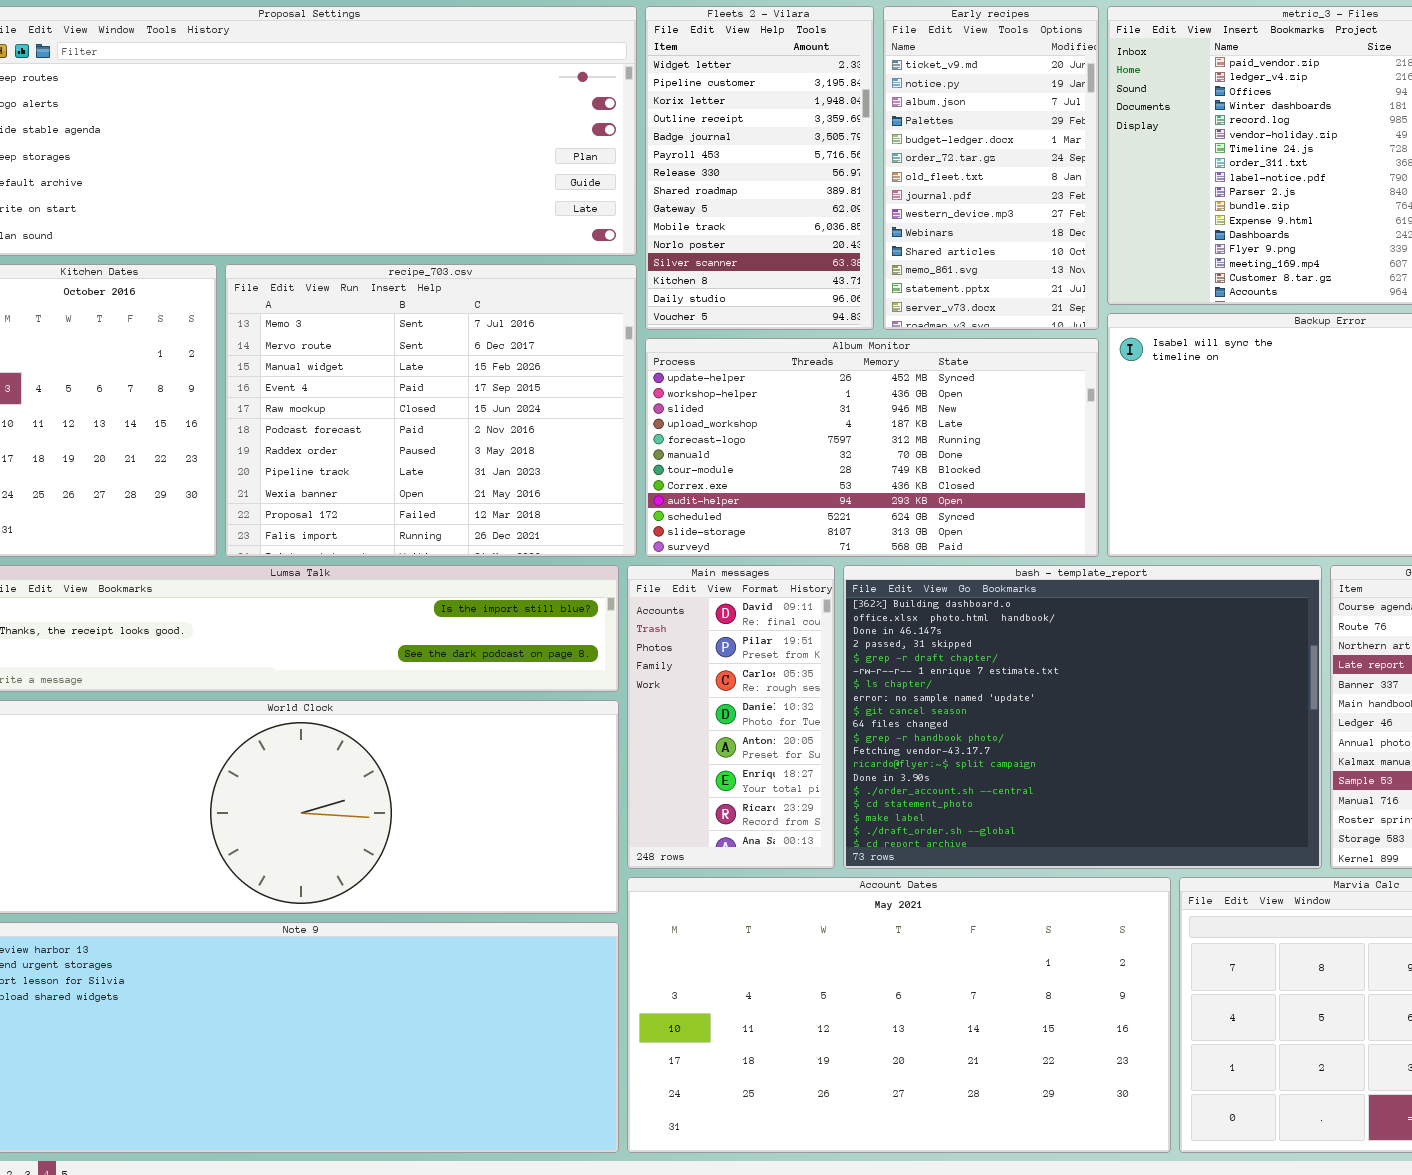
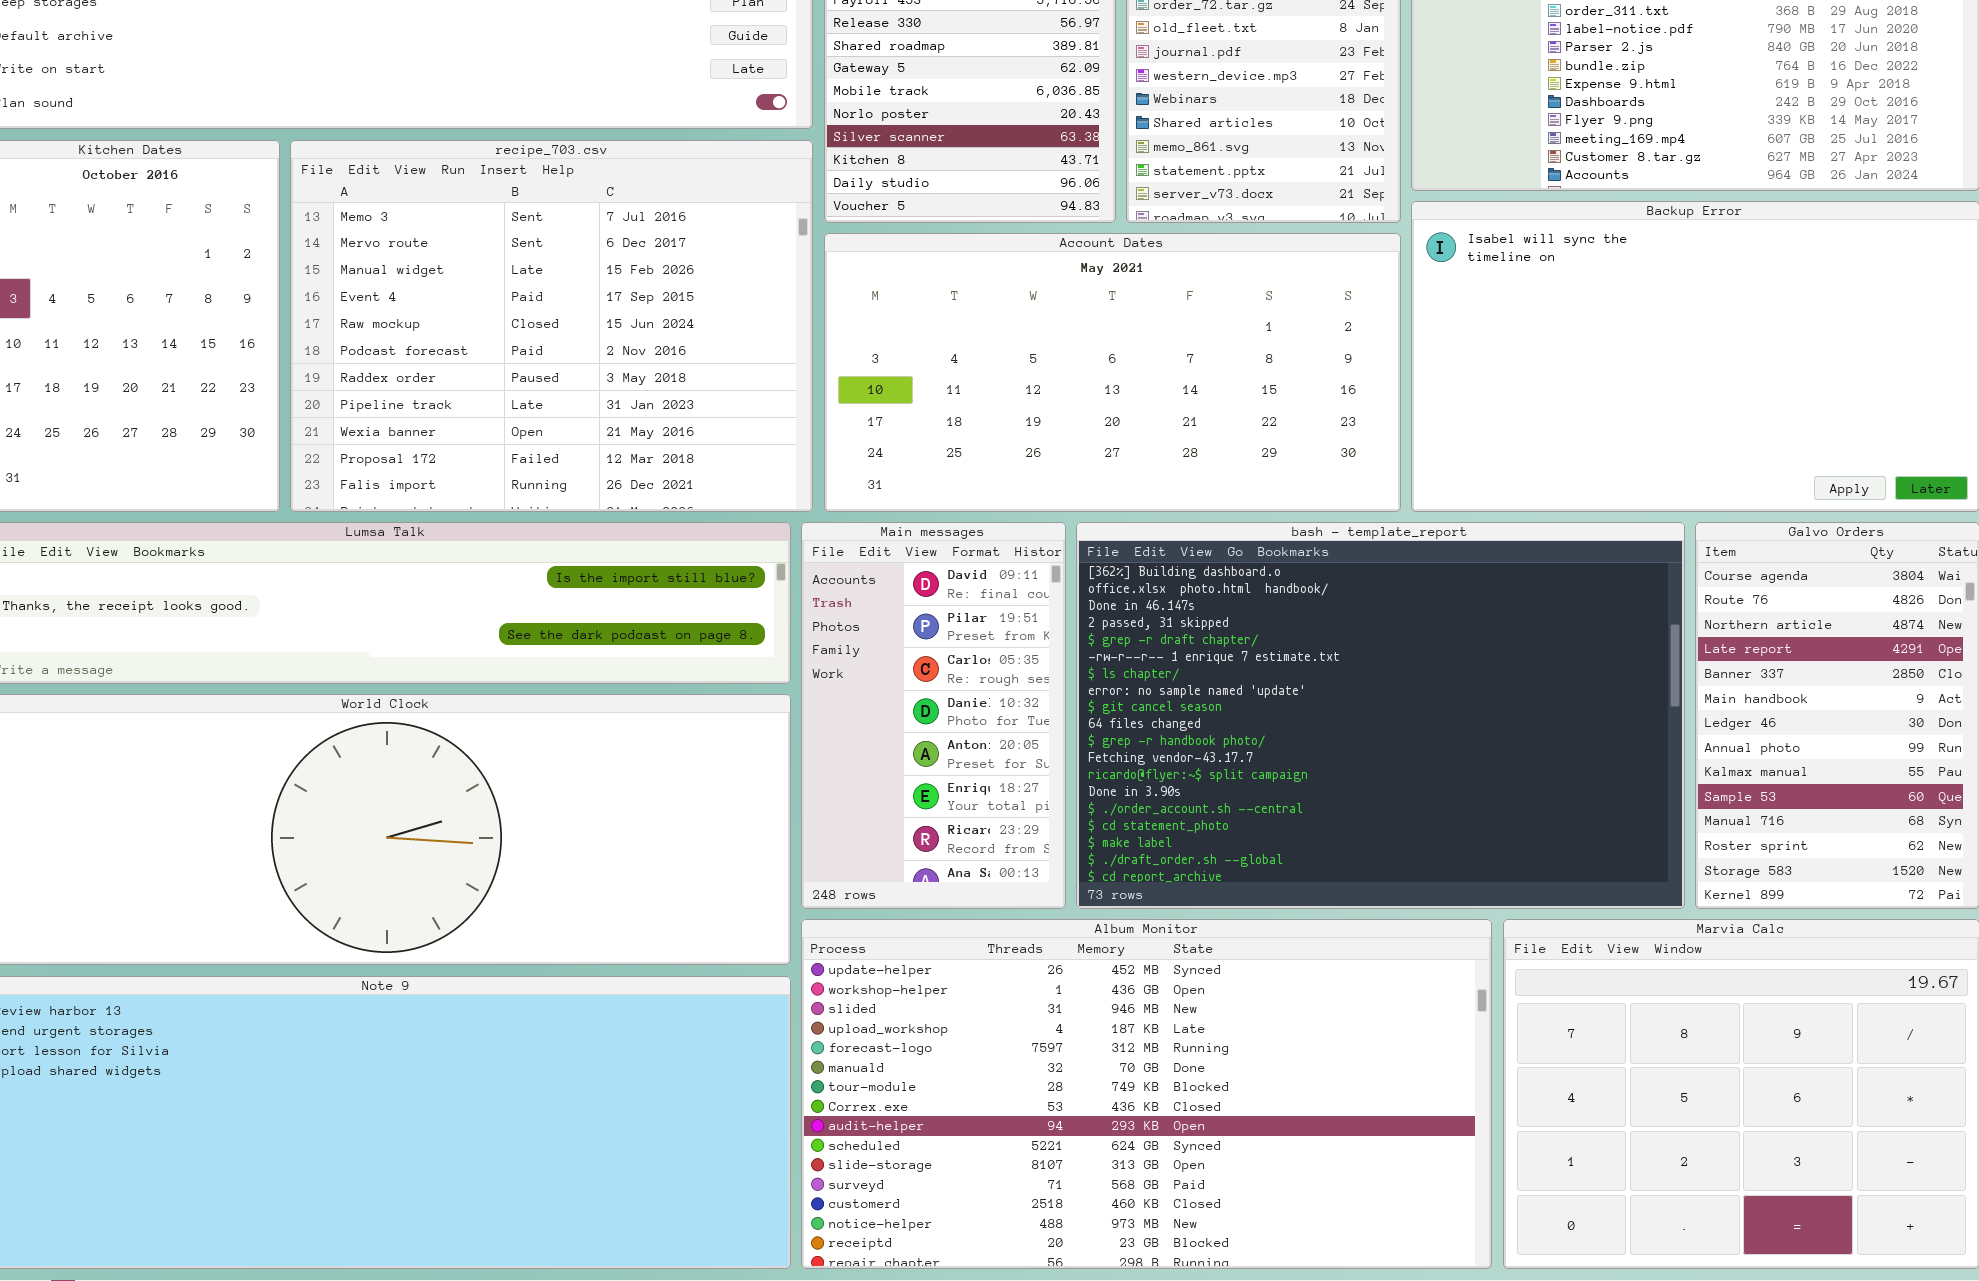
Album Monitor: [645,338,1099,557] -> [801,919,1492,1269], moved, resized
Account Dates: [627,877,1171,1153] -> [824,233,1401,512], moved, resized

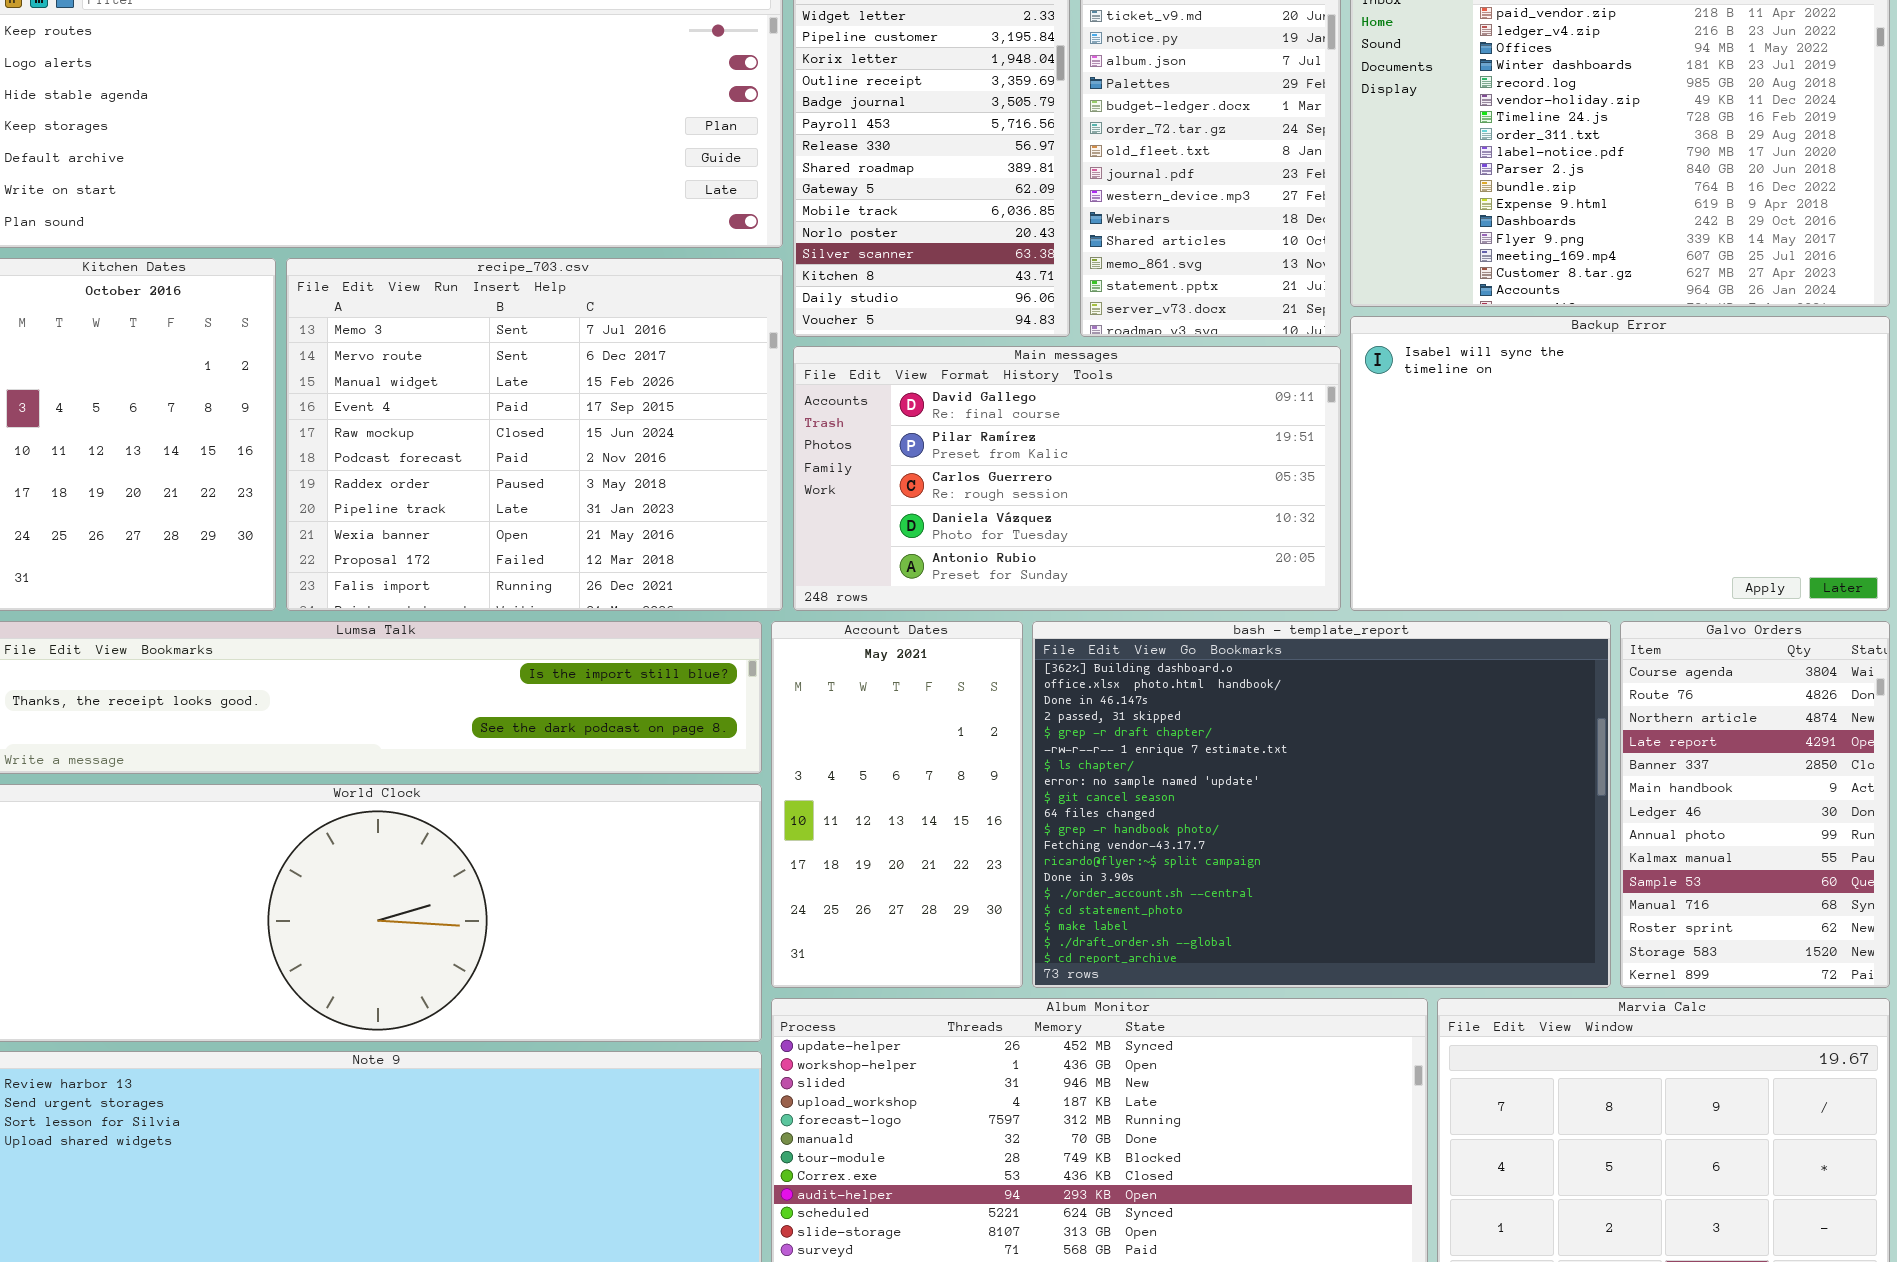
Account Dates: [824,233,1401,512] -> [771,621,1023,988], moved, resized
Main messages: [801,522,1066,909] -> [793,346,1341,611], moved, resized

